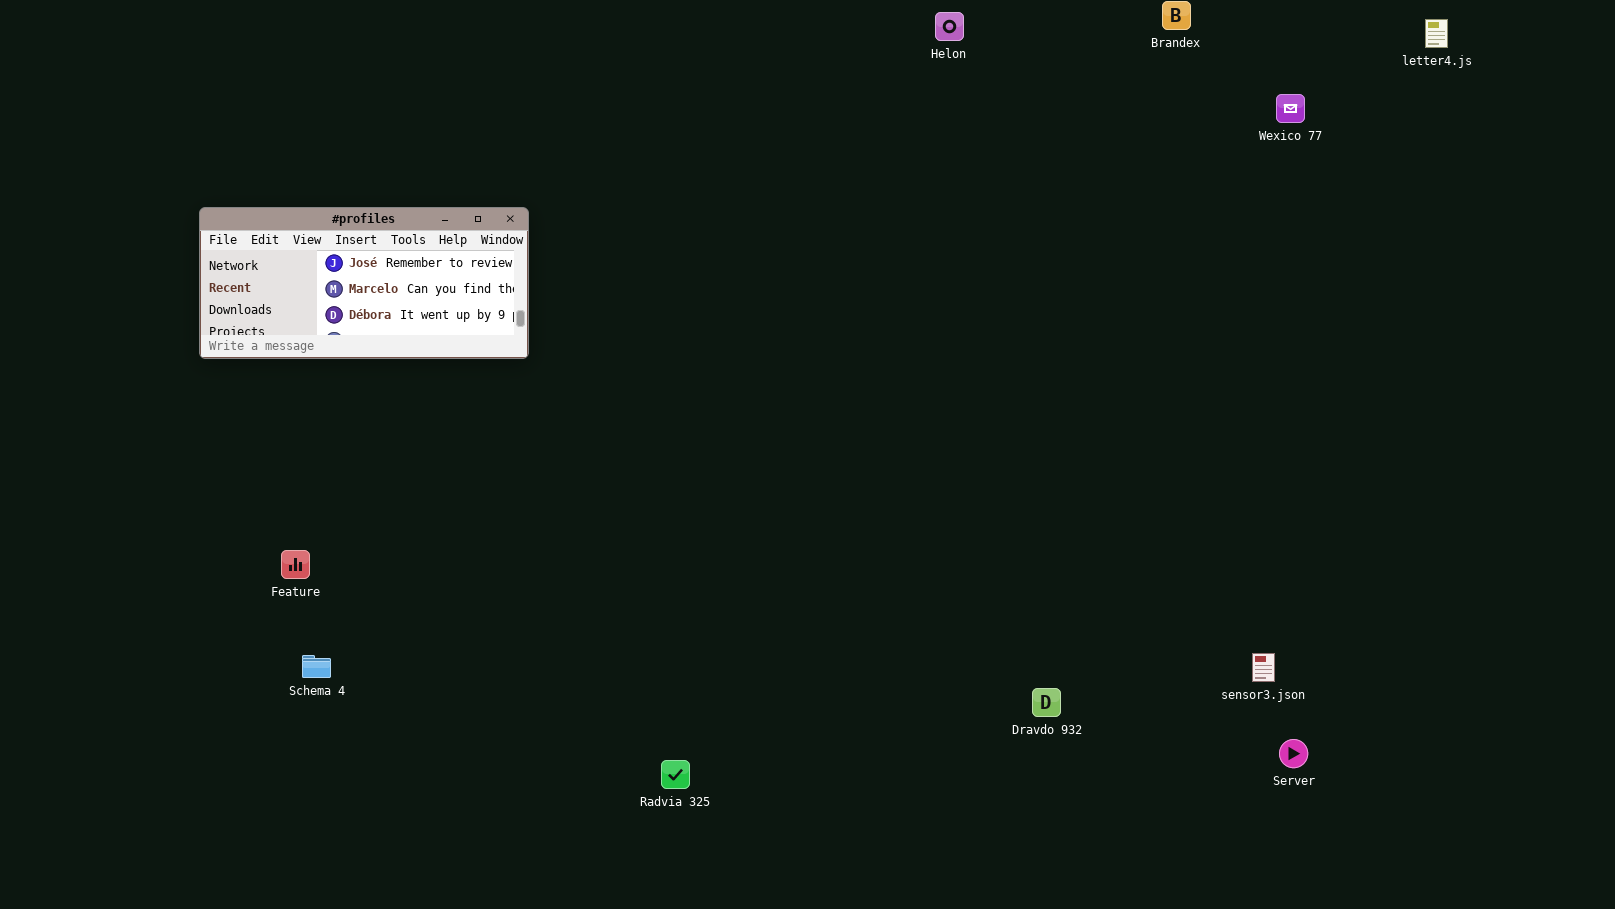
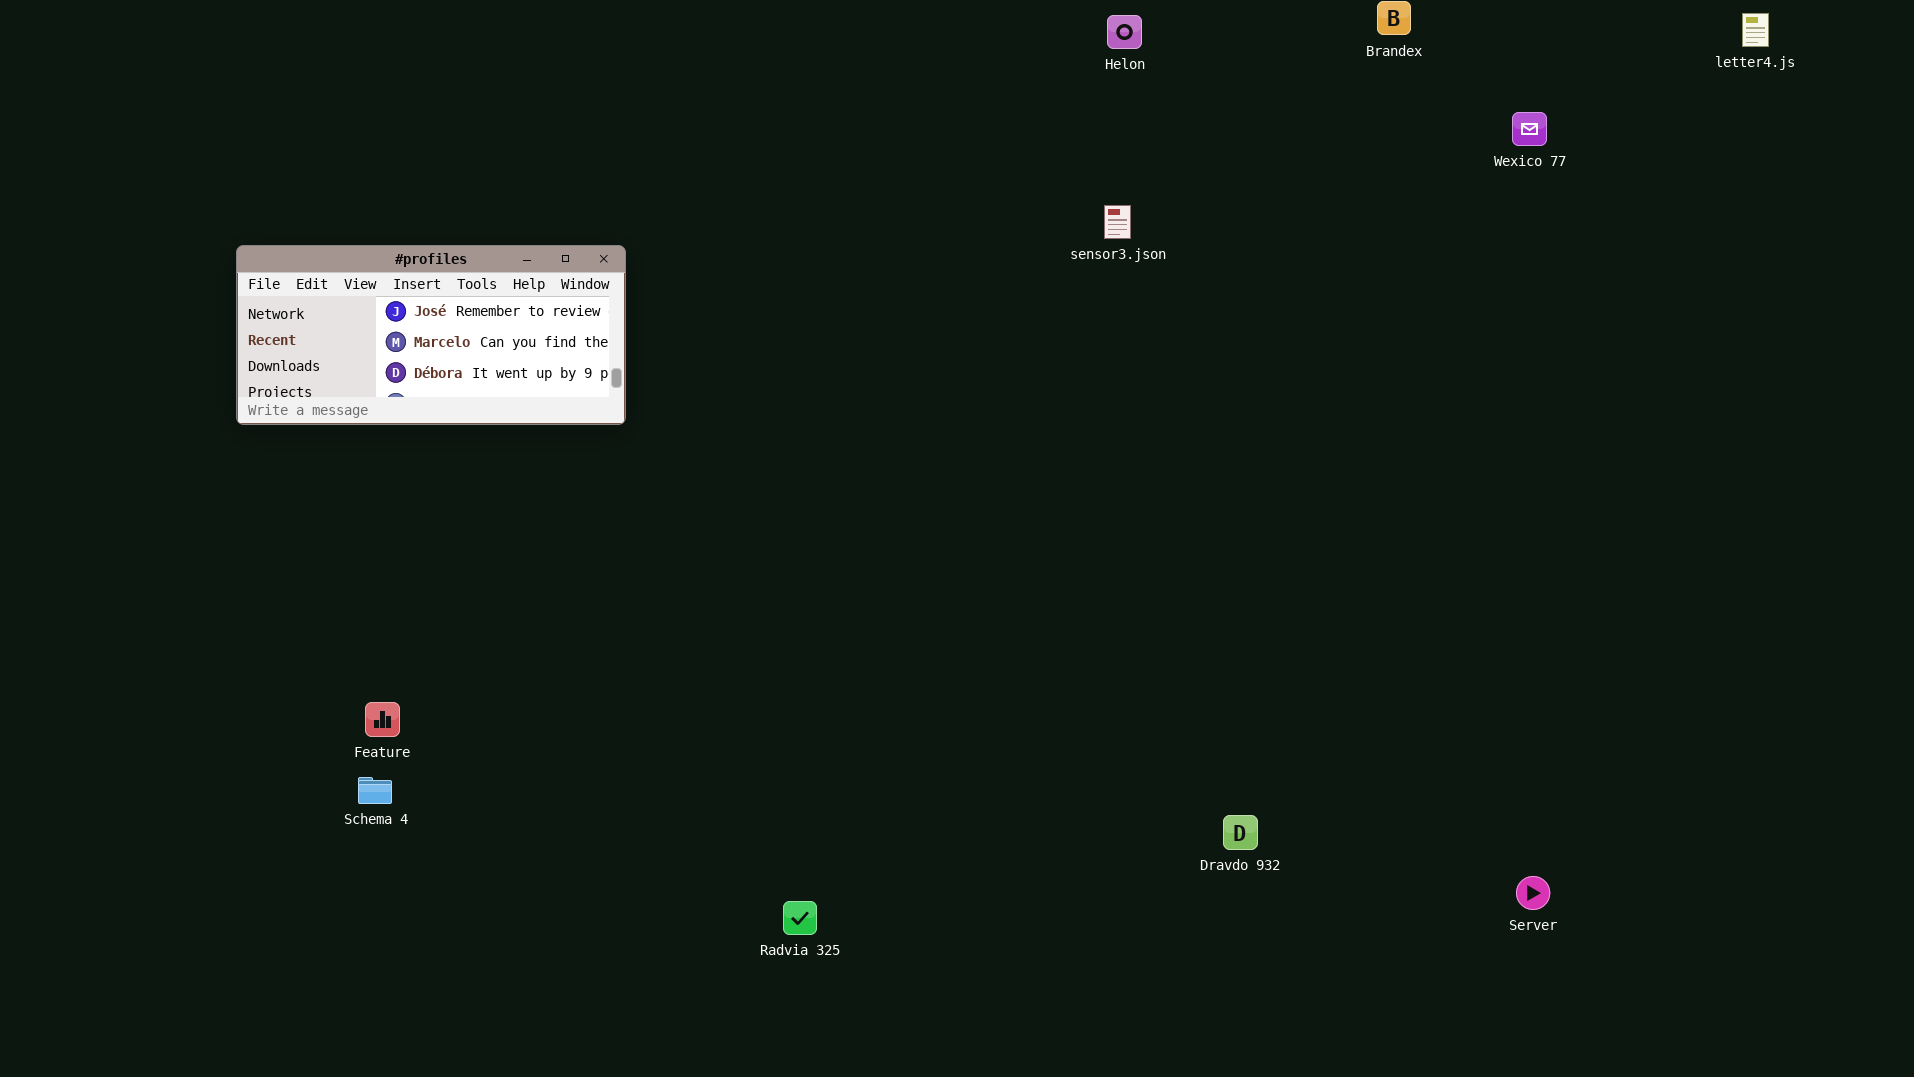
letter4.js: [1425,19,1448,48] -> [1742,13,1769,47], moved
Feature: [281,550,310,579] -> [365,702,400,737], moved
sensor3.json: [1252,653,1275,682] -> [1104,205,1131,239], moved

